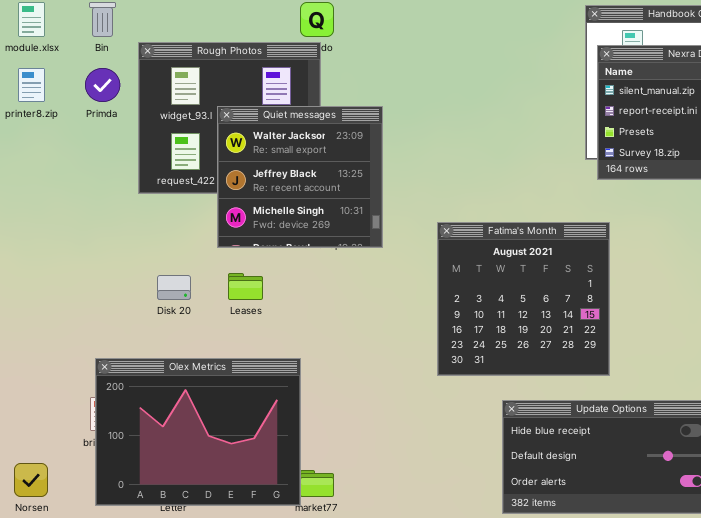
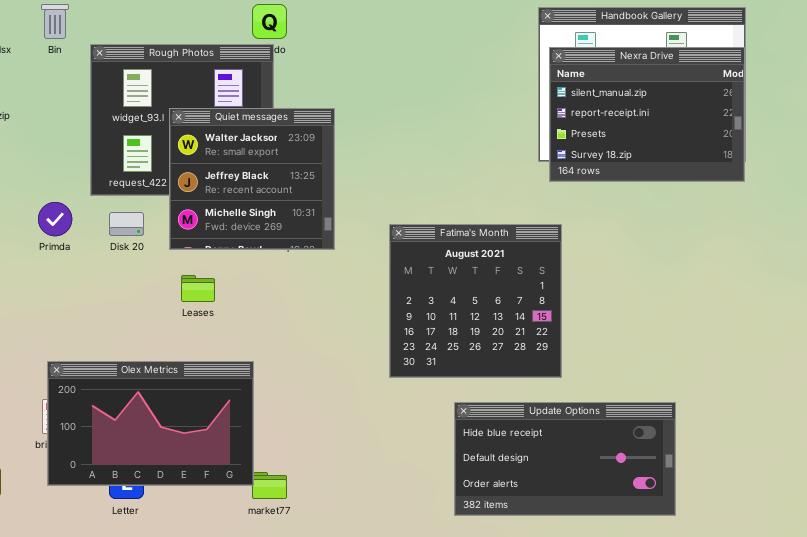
Primda: [85,68,120,102] -> [38,202,72,236], moved
Disk 20: [157,275,191,300] -> [109,212,144,236], moved
Olex Metrics: [95,358,301,506] -> [47,361,254,486], resized

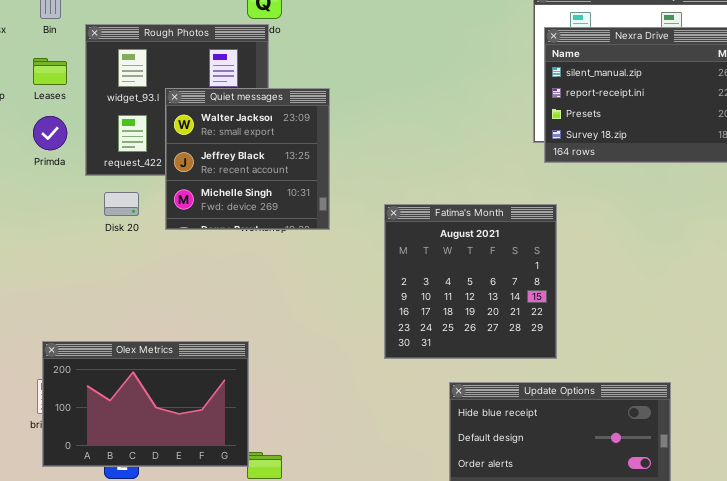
Primda: [38,202,72,236] -> [33,116,67,150], moved
Leases: [181,275,215,302] -> [33,58,67,85], moved

